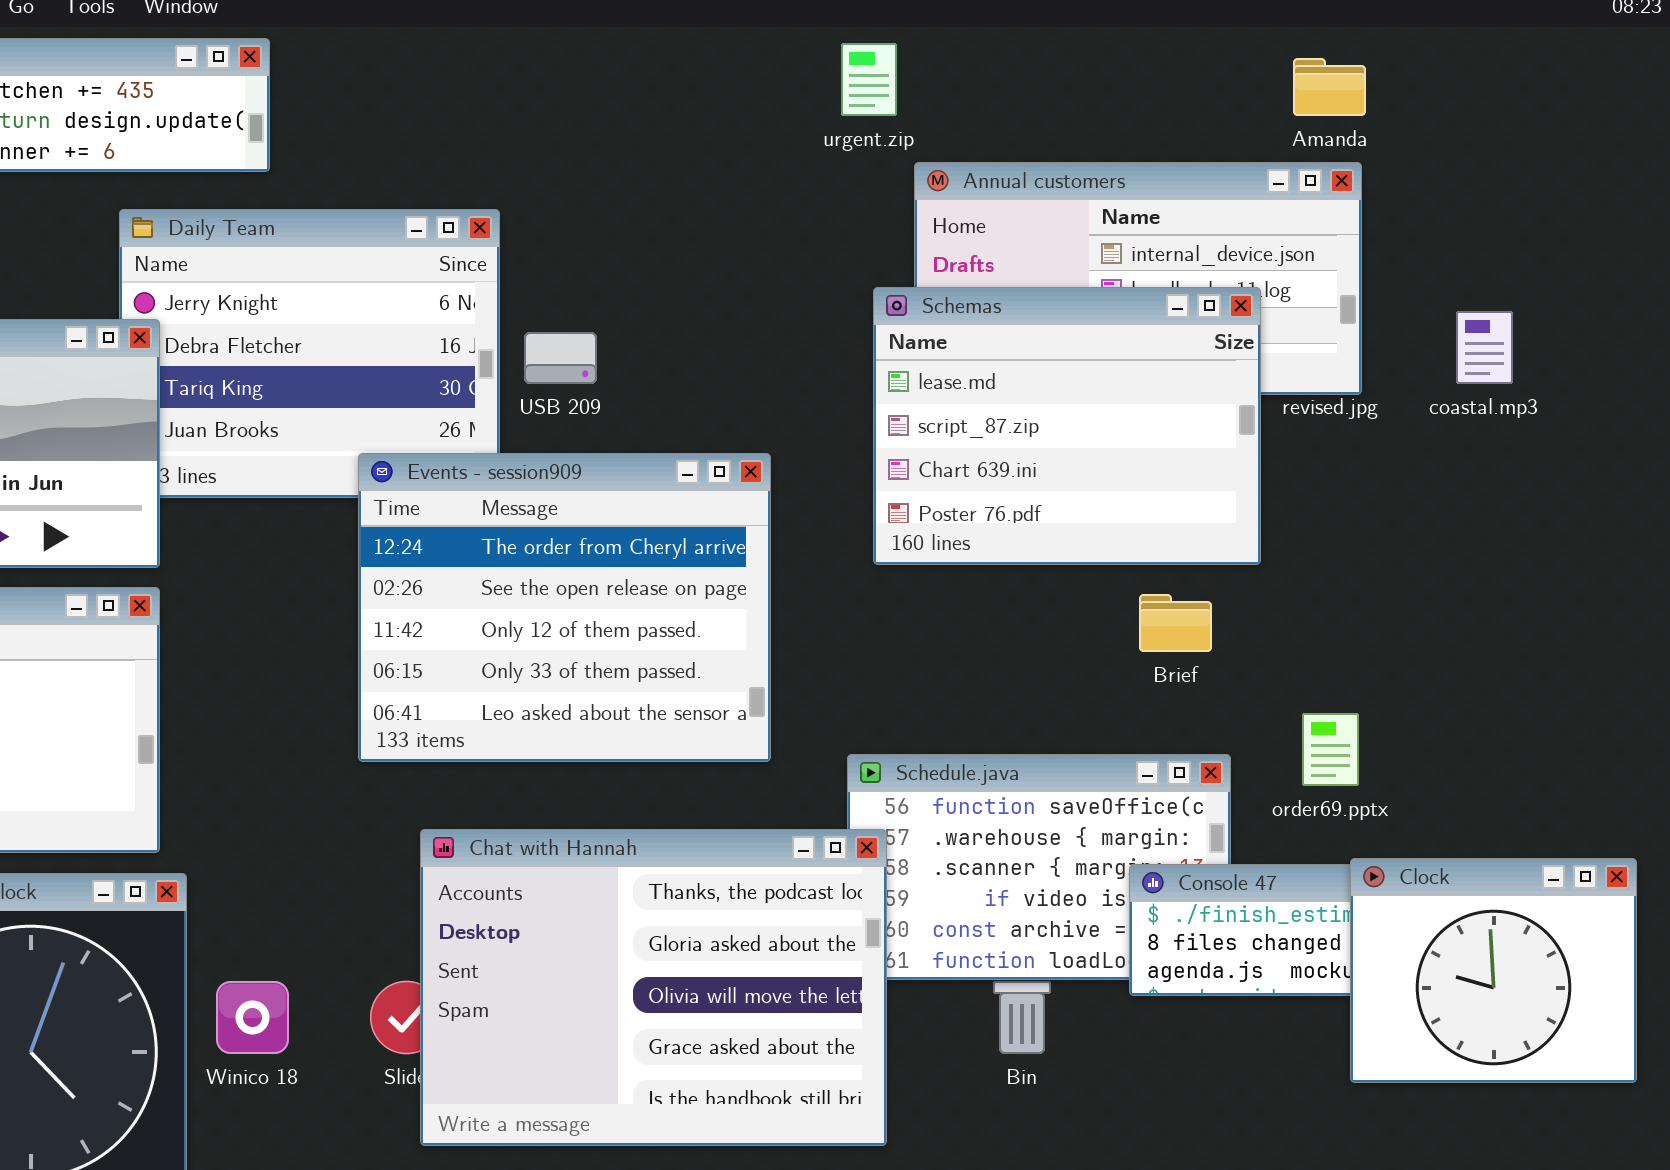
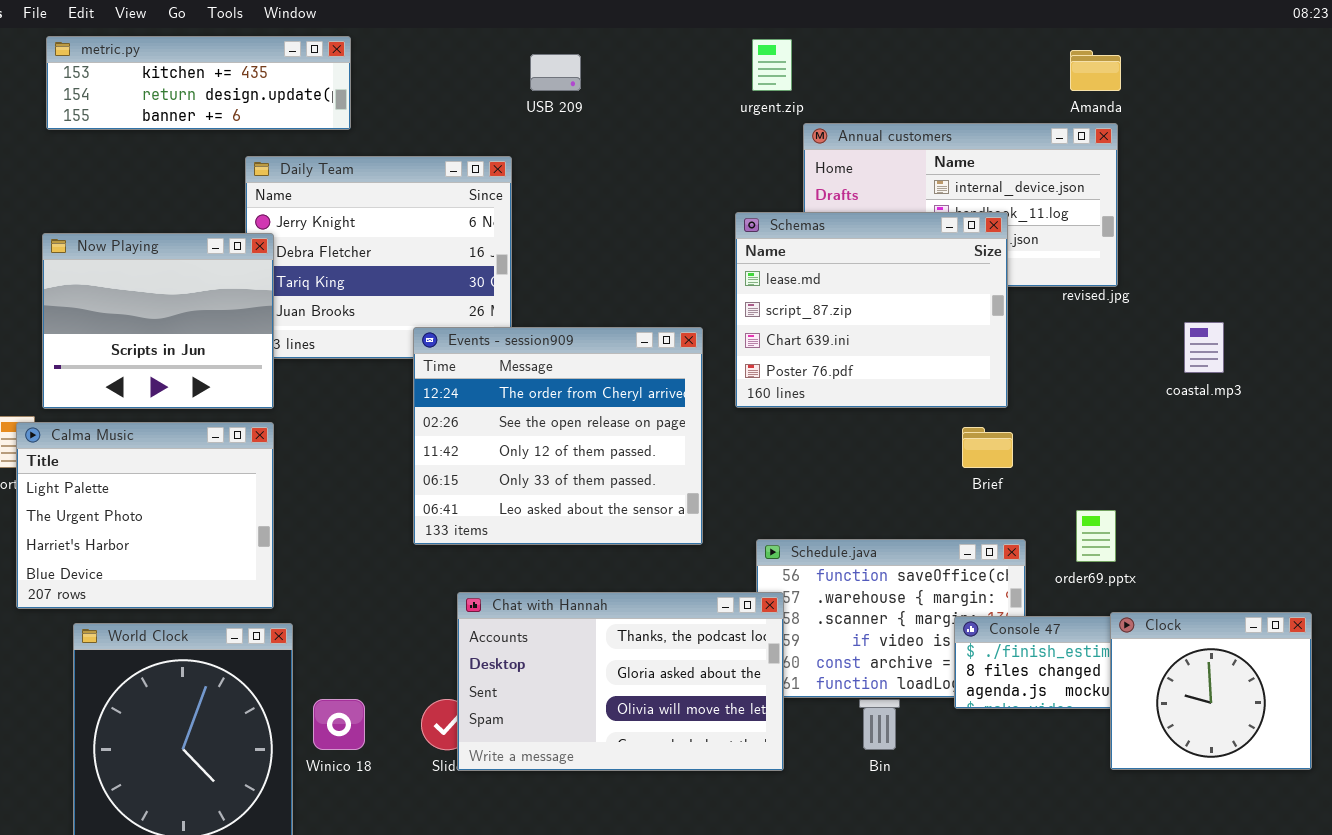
Schemas: [873,287,1261,565] -> [735,212,1008,408], moved
coastal.mp3: [1456,311,1513,384] -> [1184,322,1224,373], moved
USB 209: [524,332,597,384] -> [530,54,581,91], moved
Chat with Hannah: [420,829,887,1146] -> [457,592,784,771], resized

